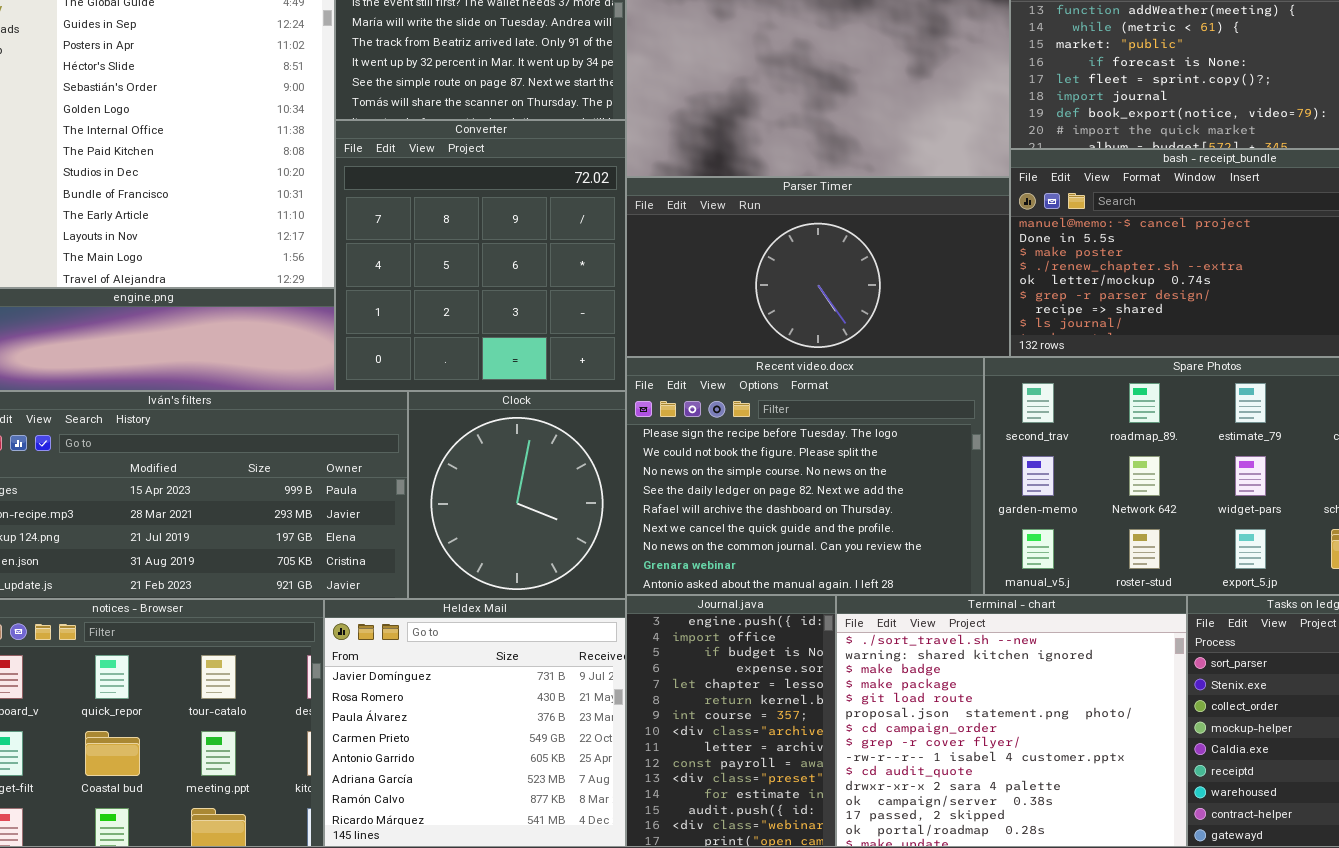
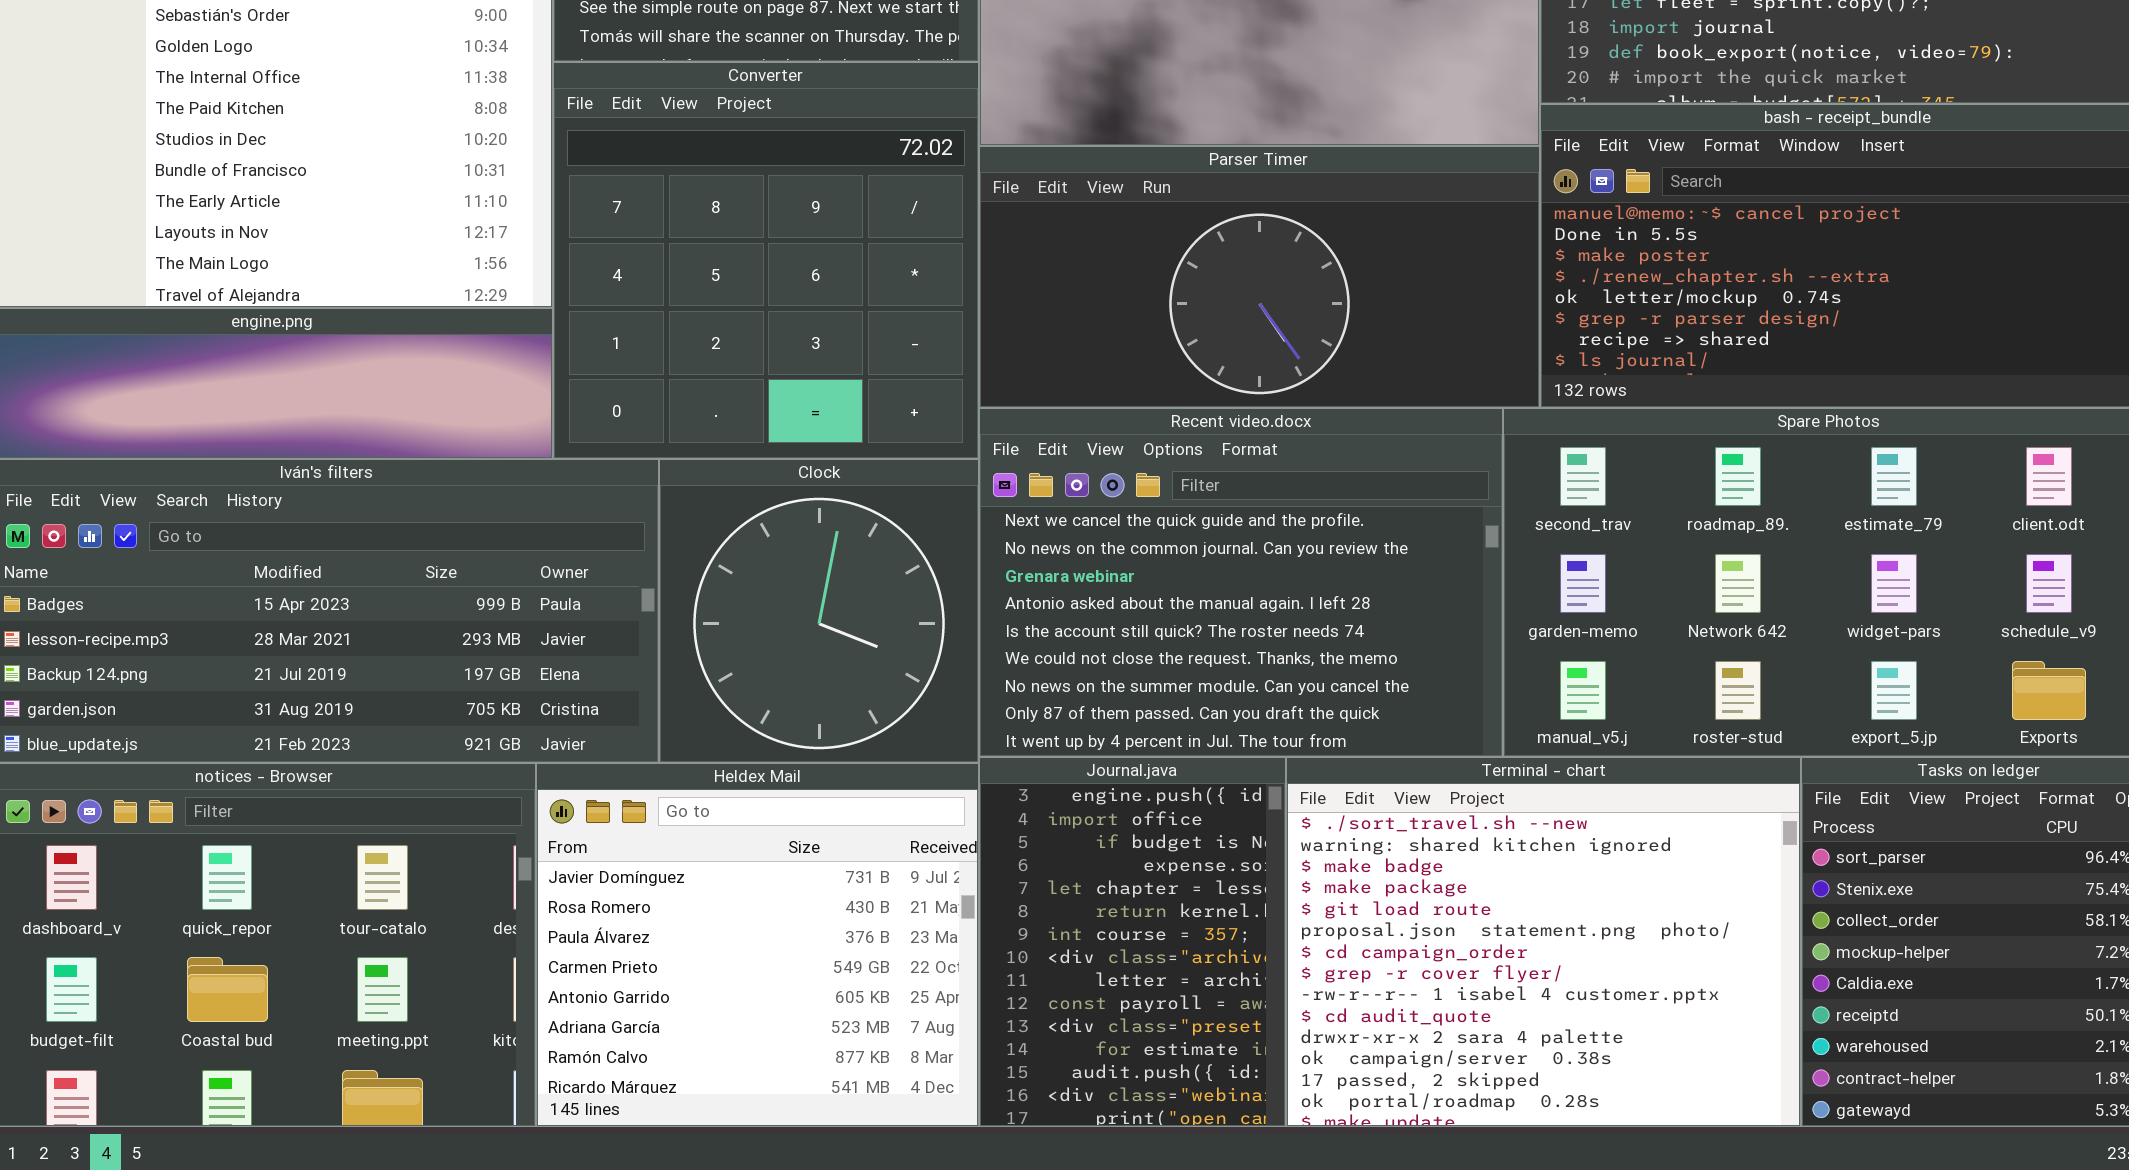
Recent video.docx: [626,357,984,595] -> [979,408,1503,757], scrolled down 5 rows

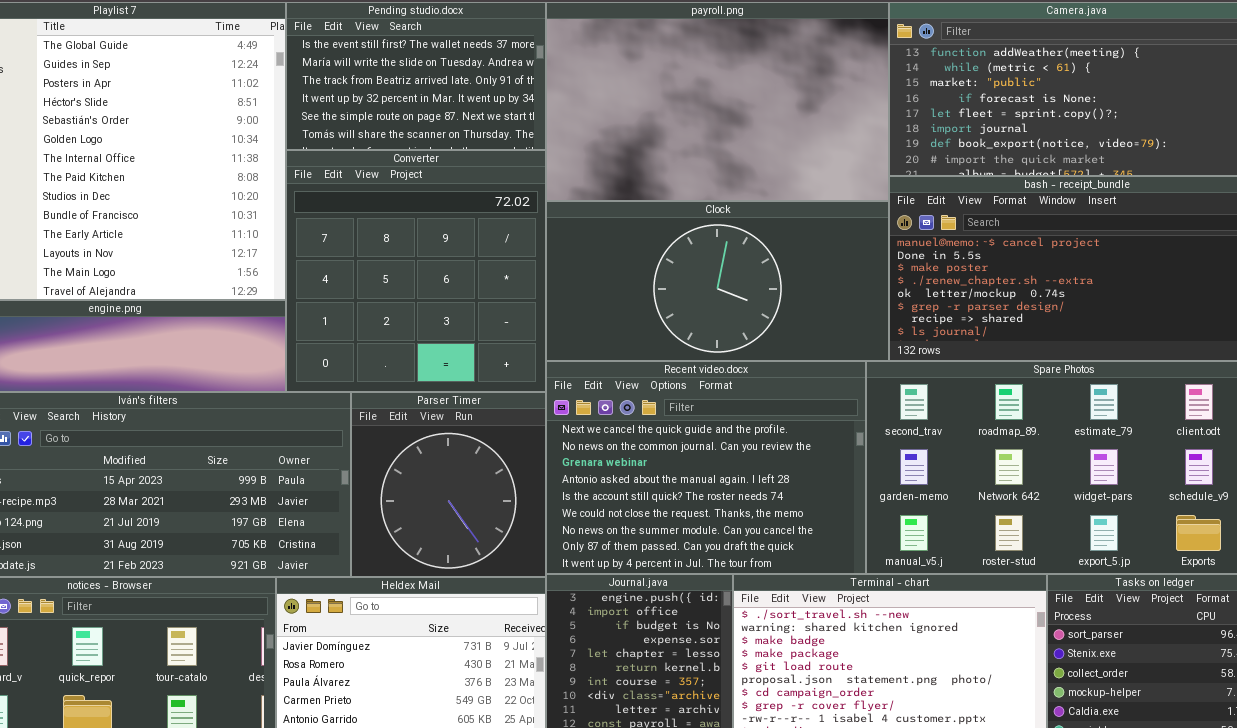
Parser Timer: [979,146,1540,408] -> [351,392,546,577], moved, resized
Clock: [659,459,979,763] -> [546,201,889,361], moved, resized

